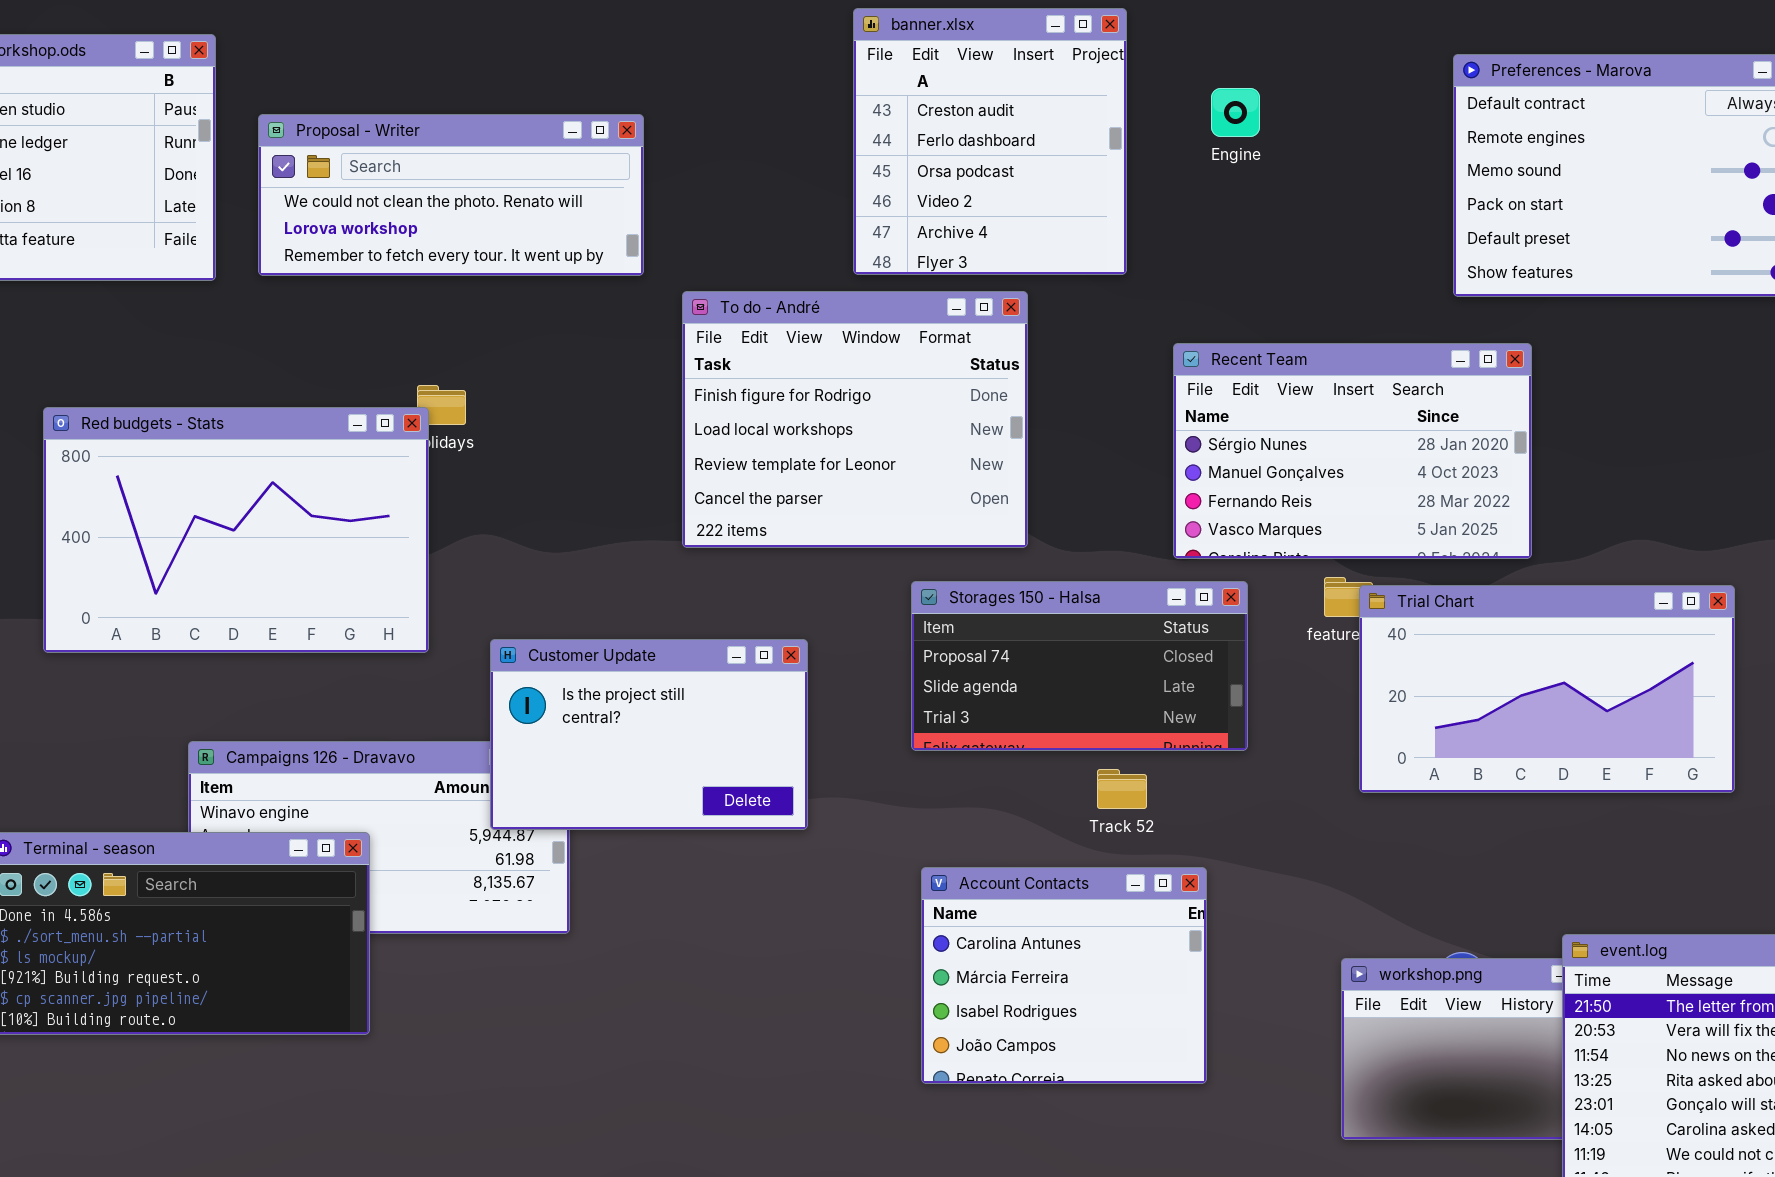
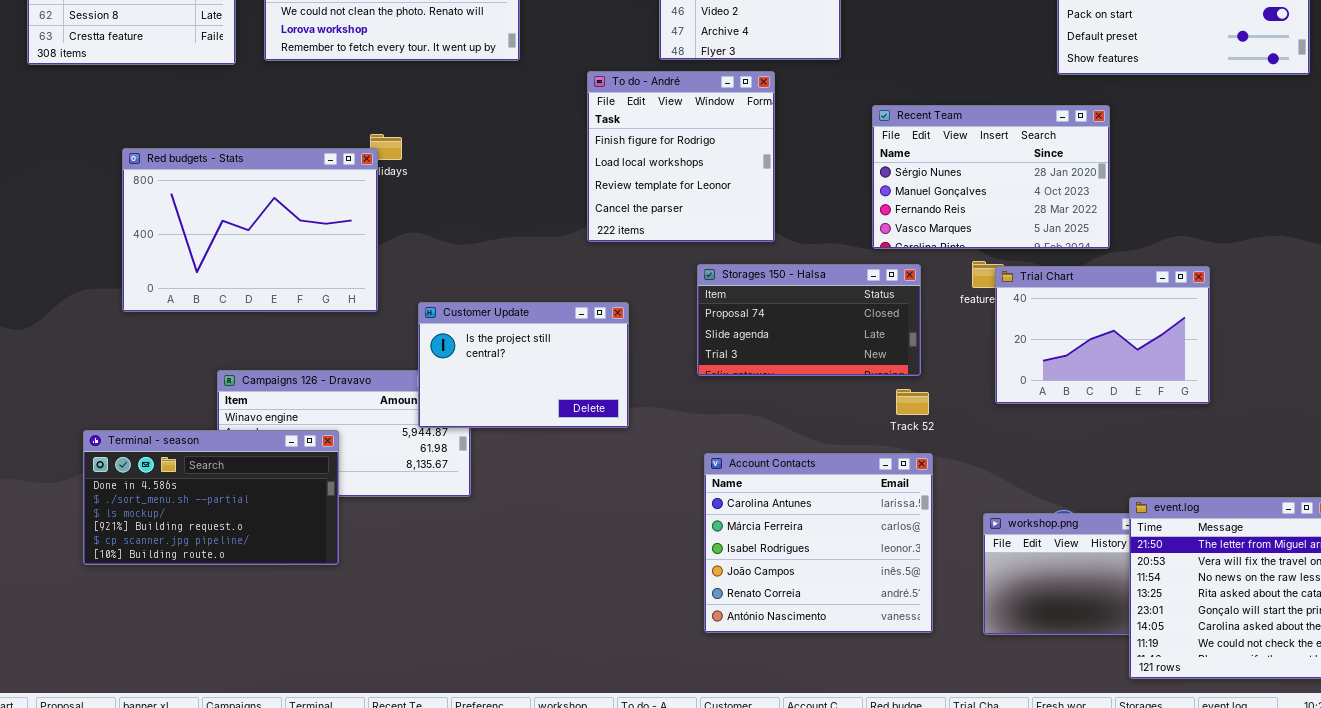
To do - André: [682,291,1028,548] -> [587,71,775,242], resized
Trial Chart: [1359,585,1735,793] -> [995,266,1210,404], resized
Track 52: [1097,769,1147,809] -> [896,389,929,415], moved
Account Contacts: [921,867,1207,1084] -> [704,453,933,633], resized

